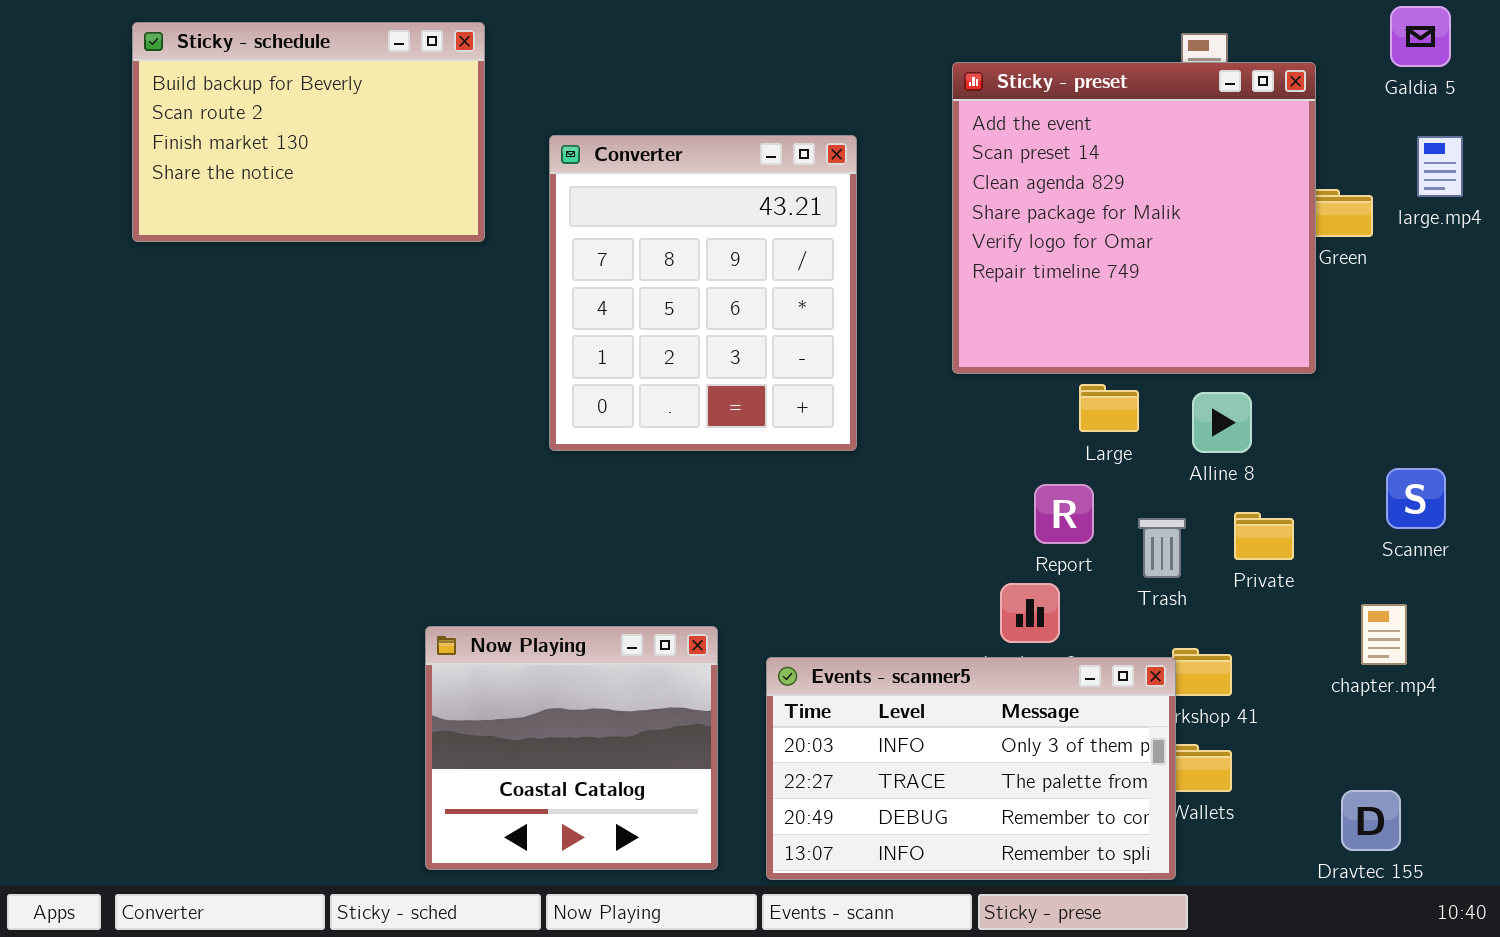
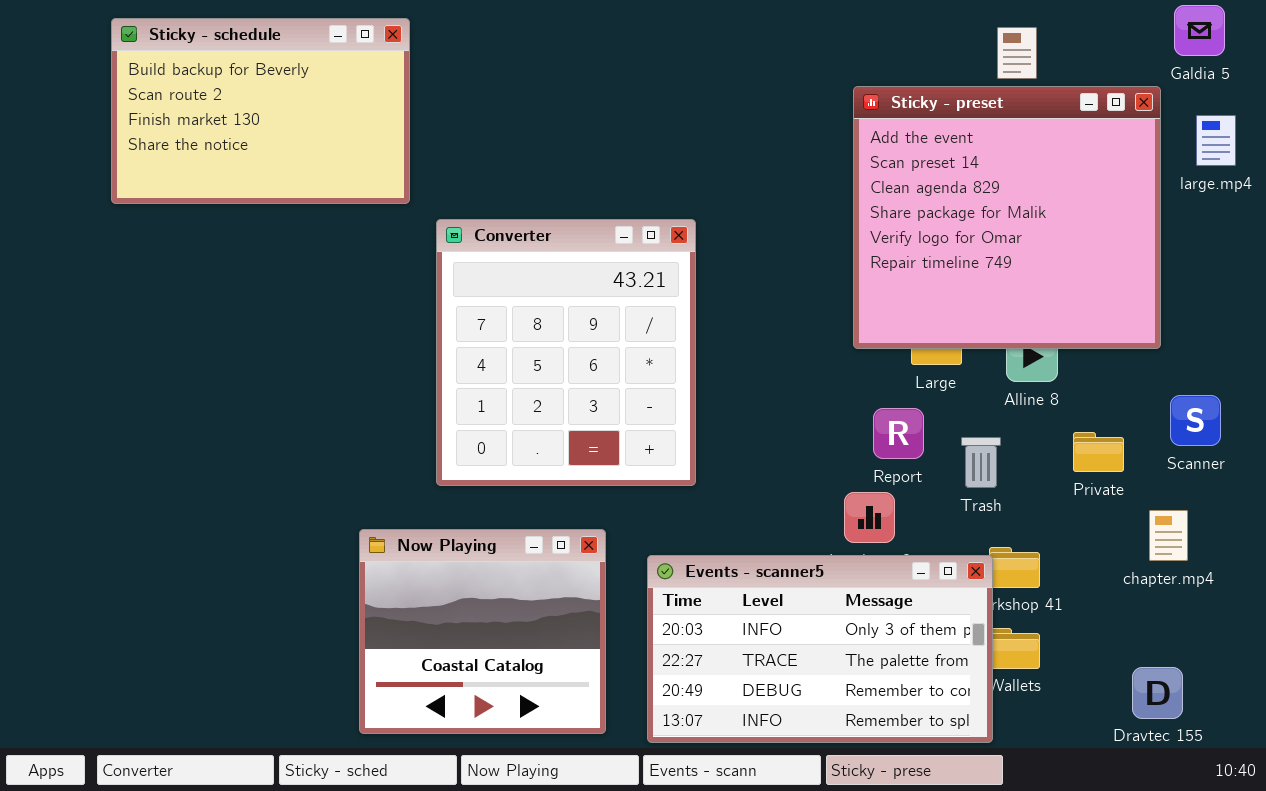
Sticky - preset: [952,62,1316,374] -> [853,86,1161,349], moved
Converter: [549,135,857,451] -> [436,219,696,486], moved
Private: [1234,512,1294,560] -> [1073,432,1124,472], moved

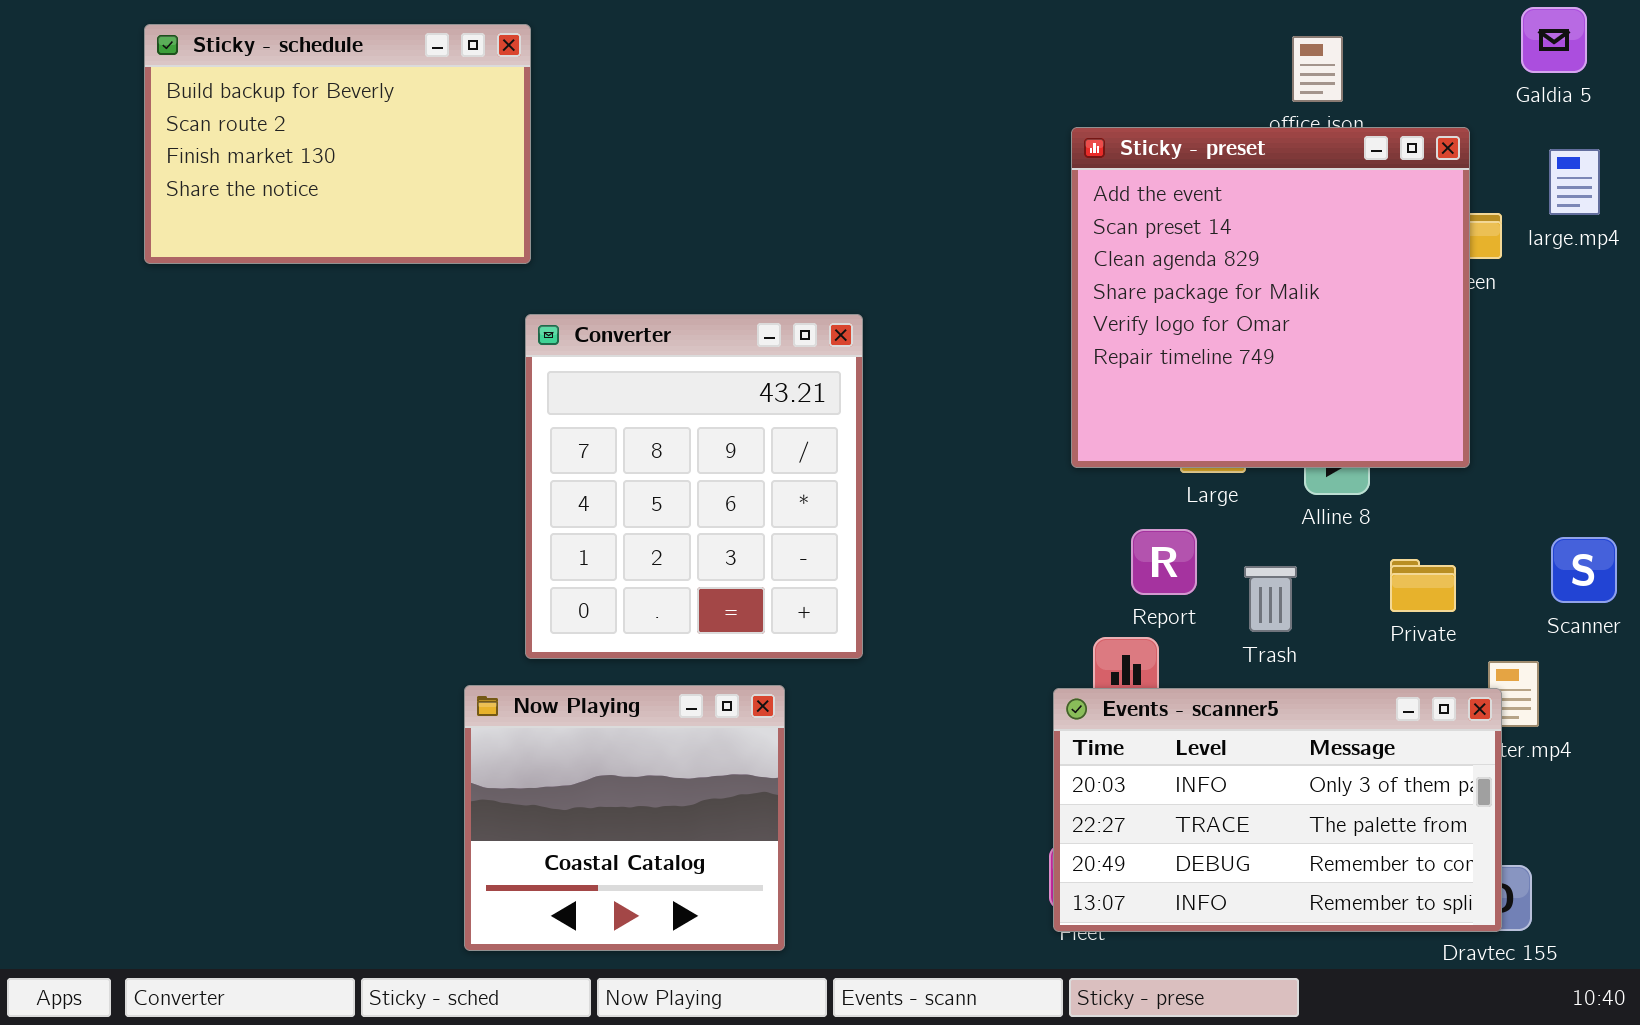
Sticky - preset: [853,86,1161,349] -> [1071,127,1470,468], moved
Converter: [436,219,696,486] -> [525,314,863,659], moved
Scanner: [1170,395,1221,446] -> [1551,537,1617,603], moved
Events - scanner5: [647,555,993,743] -> [1053,688,1502,932], moved

